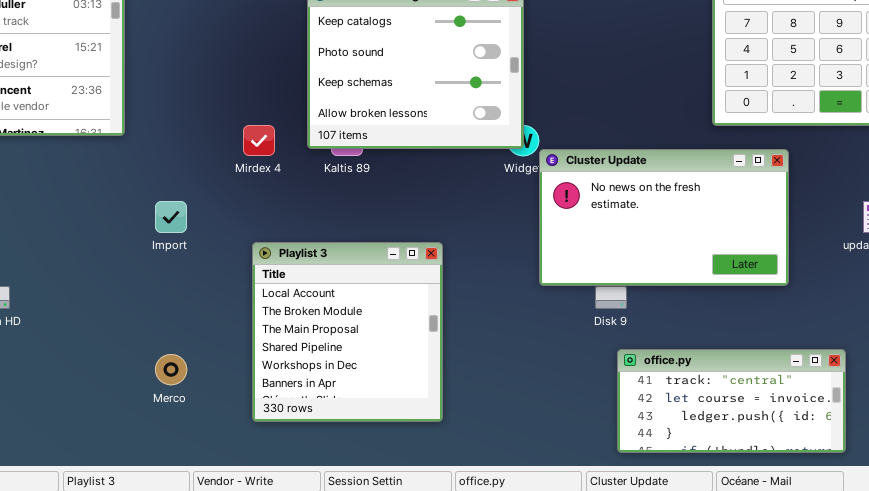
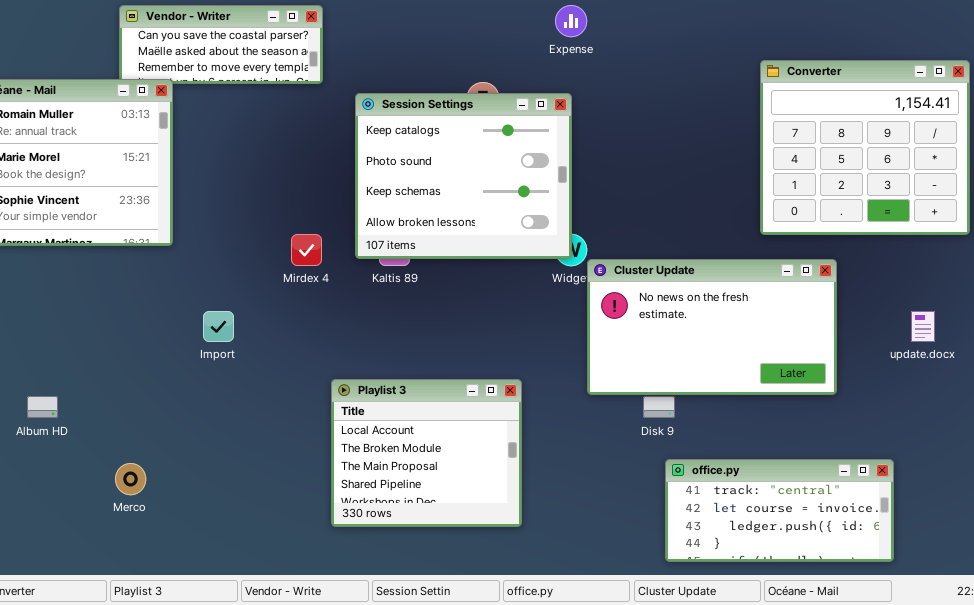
Playlist 3: [252,242,443,422] -> [331,379,522,527], moved, resized
Merco: [155,354,187,385] -> [115,463,146,495], moved

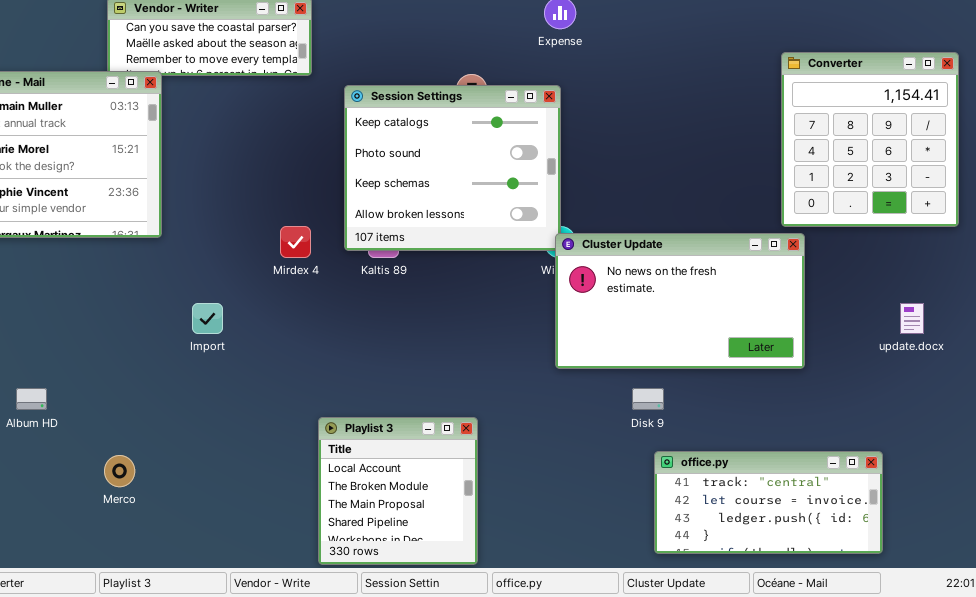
Converter: [760,60,970,235] -> [781,52,959,227], resized
Cluster Update: [587,259,837,395] -> [555,233,805,369], moved
Playlist 3: [331,379,522,527] -> [318,417,478,565], moved, resized

